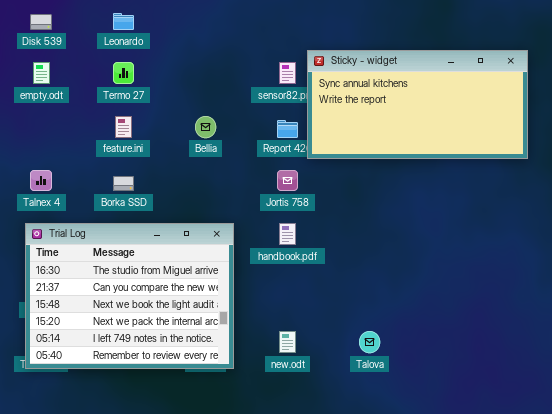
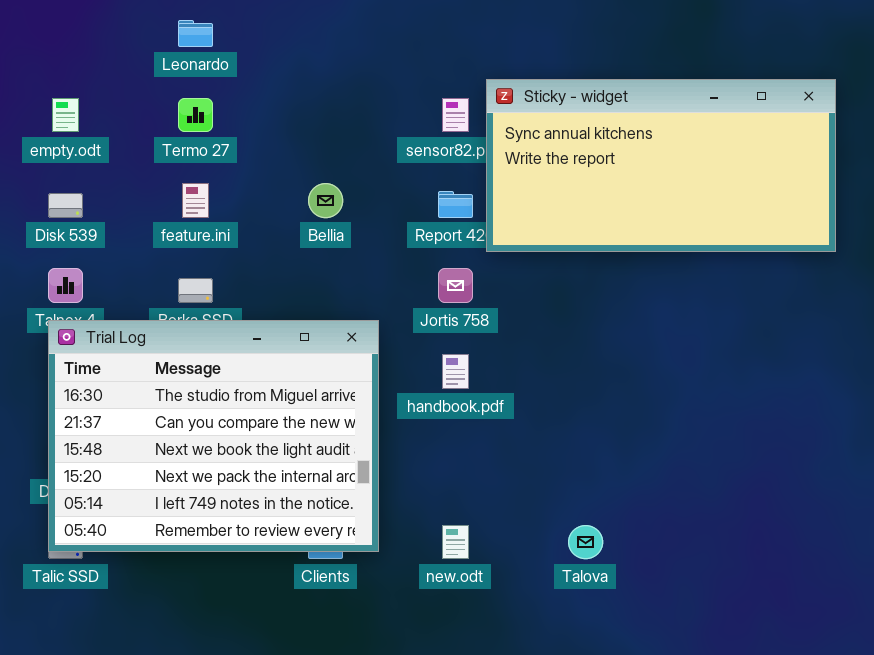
Disk 539: [30,14,52,30] -> [48,193,83,218], moved
Trial Log: [25,223,234,369] -> [48,320,379,552], moved

